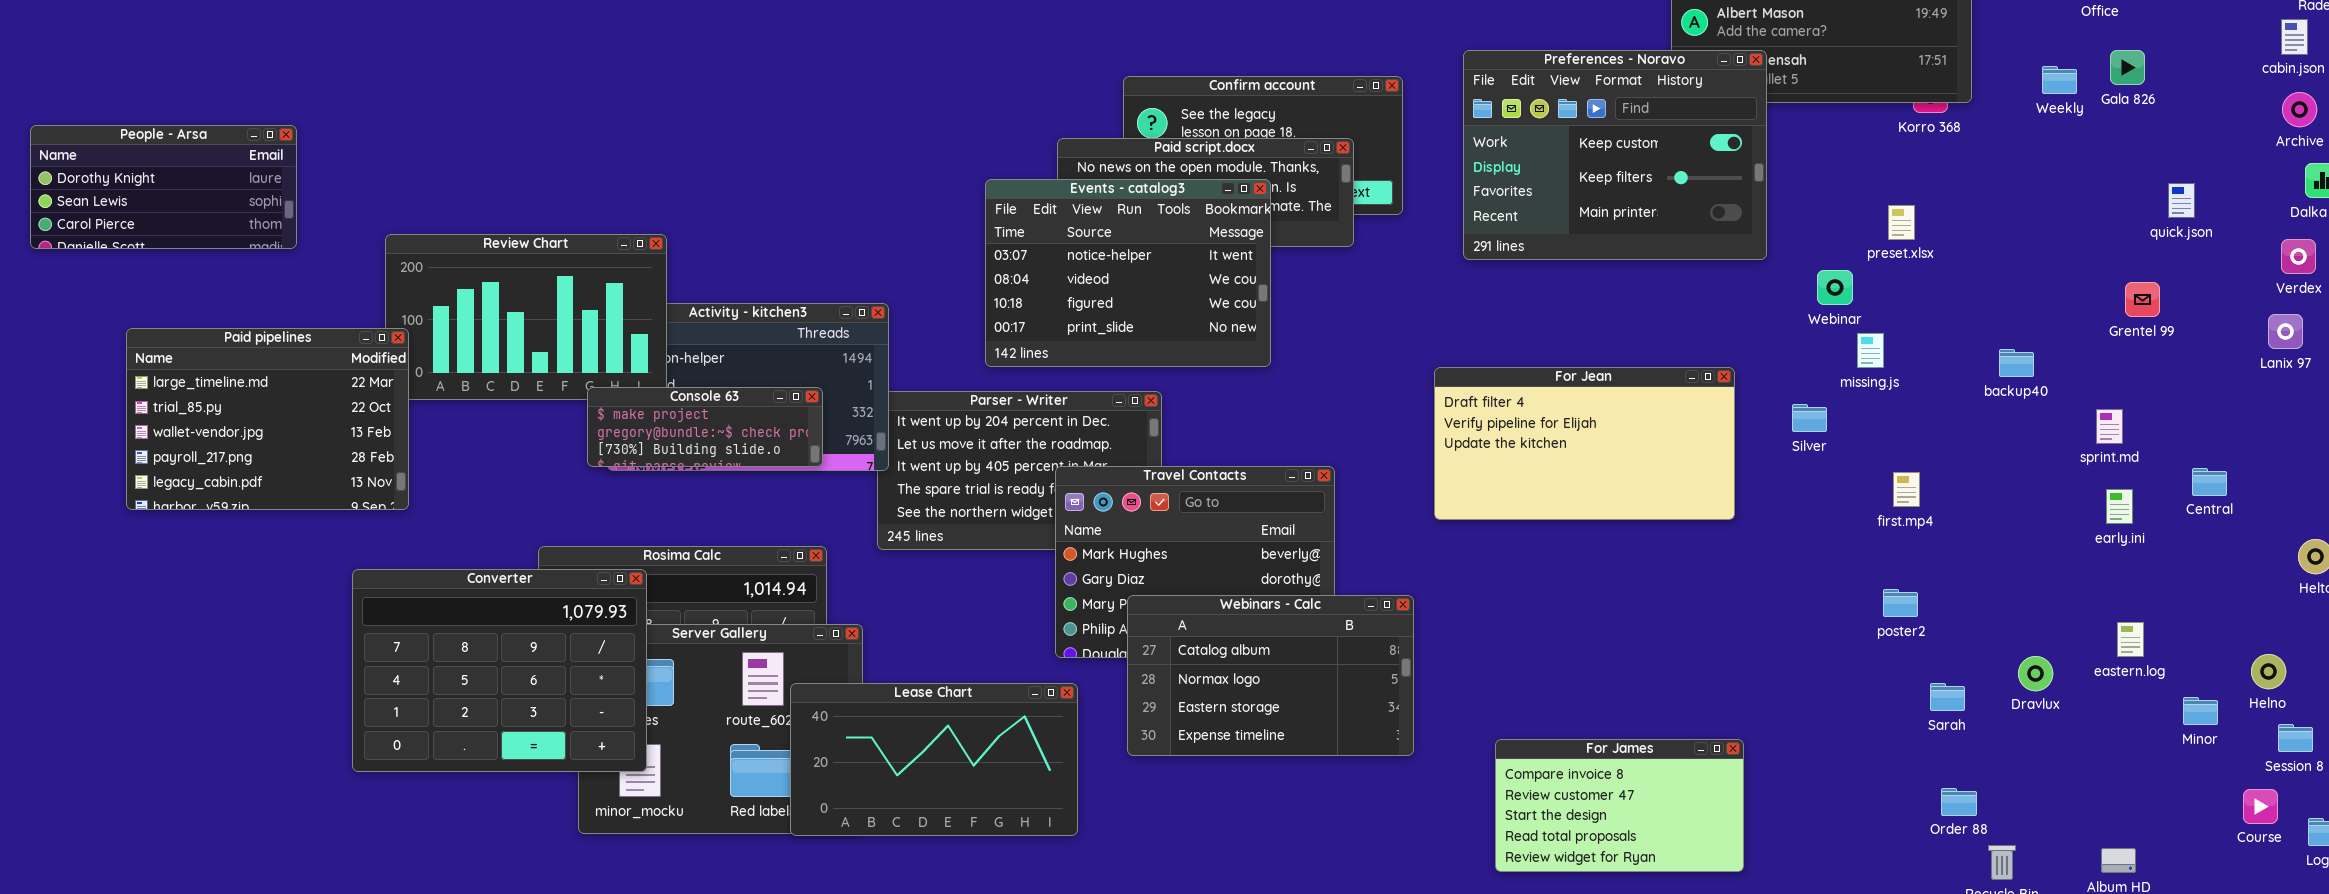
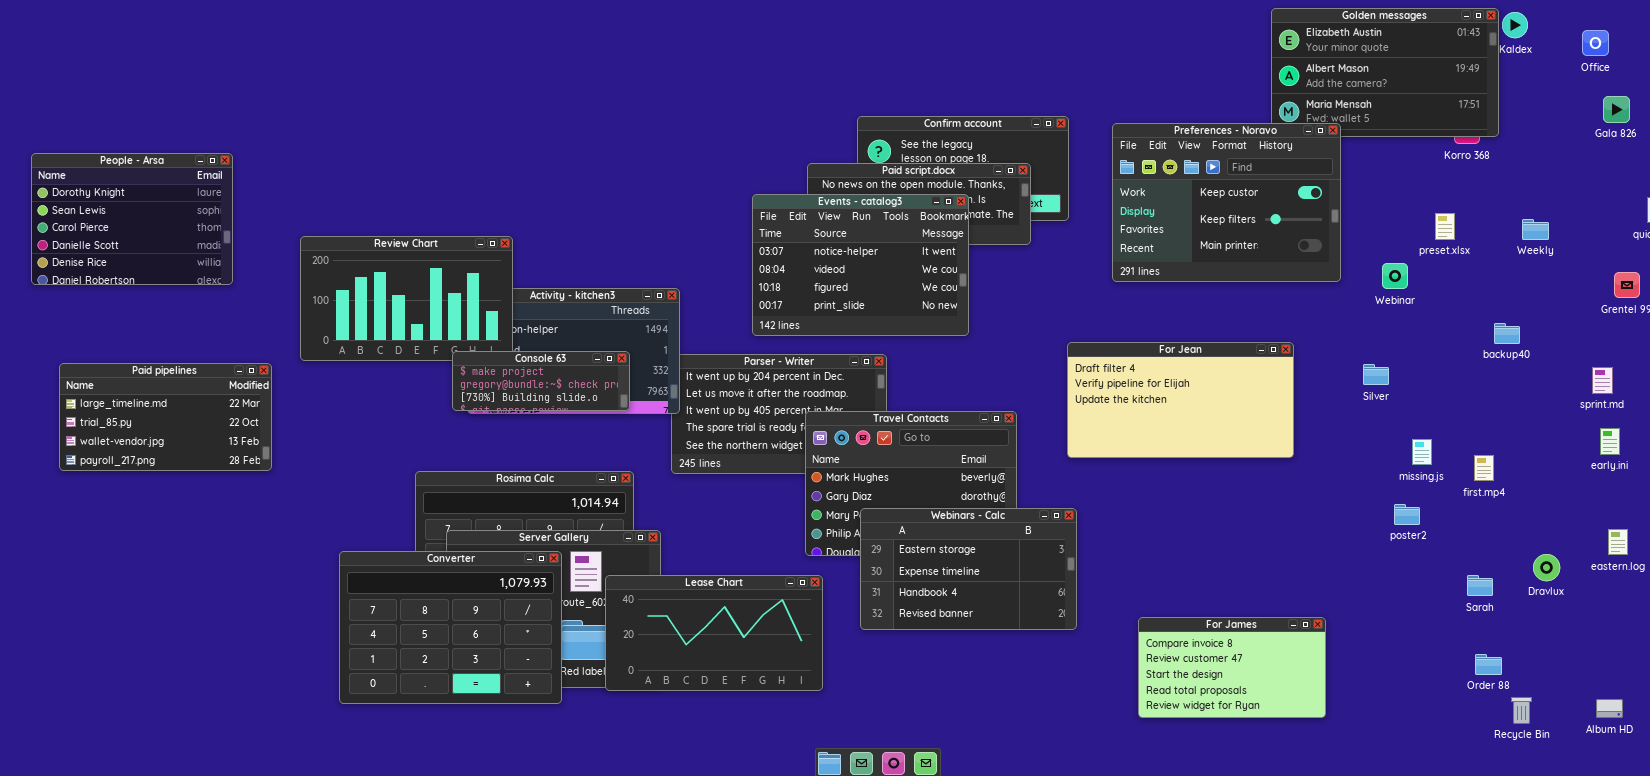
Preferences - Noravo: [1463,50,1767,260] -> [1112,123,1341,282], moved
Weekly: [2042,66,2077,94] -> [1522,219,1549,240], moved
People - Arsa: [30,125,297,249] -> [31,153,233,285], resized
Paid pipelines: [126,328,409,510] -> [59,363,272,471], moved, resized
missing.js: [1857,333,1884,368] -> [1412,439,1432,465], moved
backup40: [1999,349,2034,377] -> [1494,323,1520,344], moved
For Jean: [1434,367,1735,520] -> [1067,342,1294,458], moved
first.mp4: [1893,472,1920,507] -> [1474,455,1494,481], moved
Converter: [352,569,647,772] -> [339,551,562,704], moved
poster2: [1883,589,1918,617] -> [1394,504,1420,525], moved
Webinars - Calc: [1127,595,1414,756] -> [860,508,1077,630], scrolled down 2 rows

